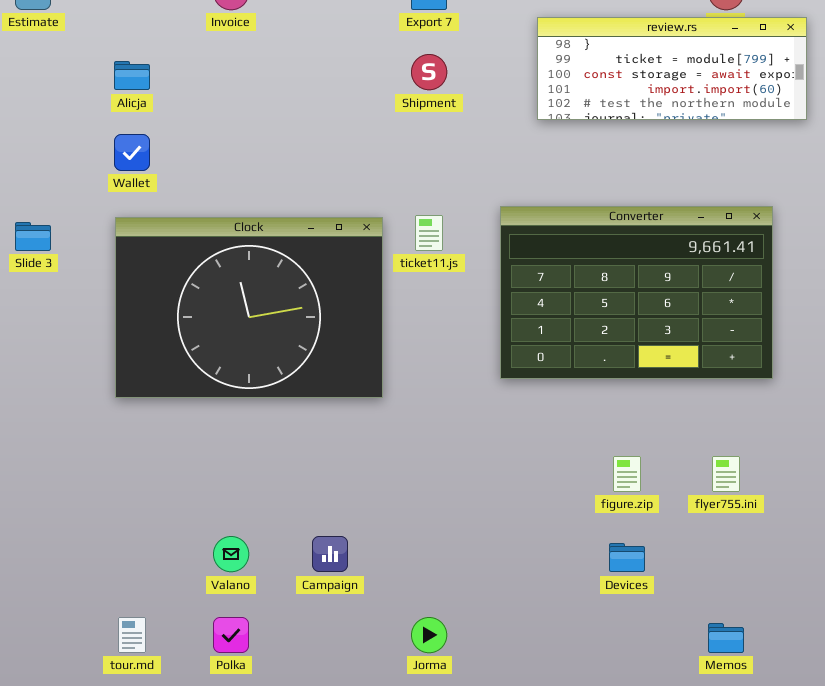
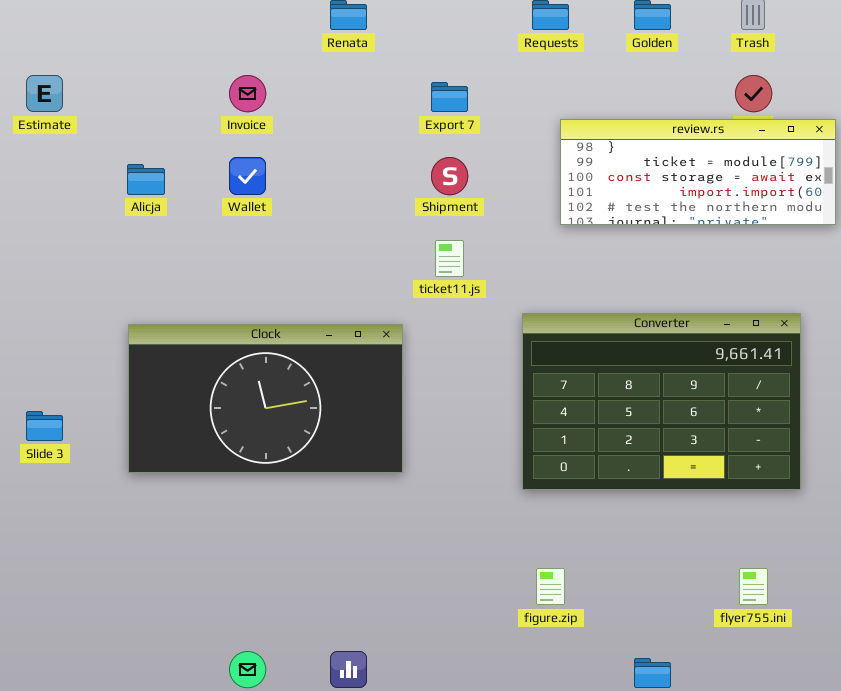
Wallet: [114,134,150,171] -> [229,157,266,195], moved
ticket11.js: [415,215,443,251] -> [435,240,464,277], moved
Clock: [115,217,383,398] -> [128,324,403,473], resized
Slide 3: [15,222,51,251] -> [26,411,63,441], moved
figure.zip: [613,456,641,492] -> [536,568,565,605], moved

